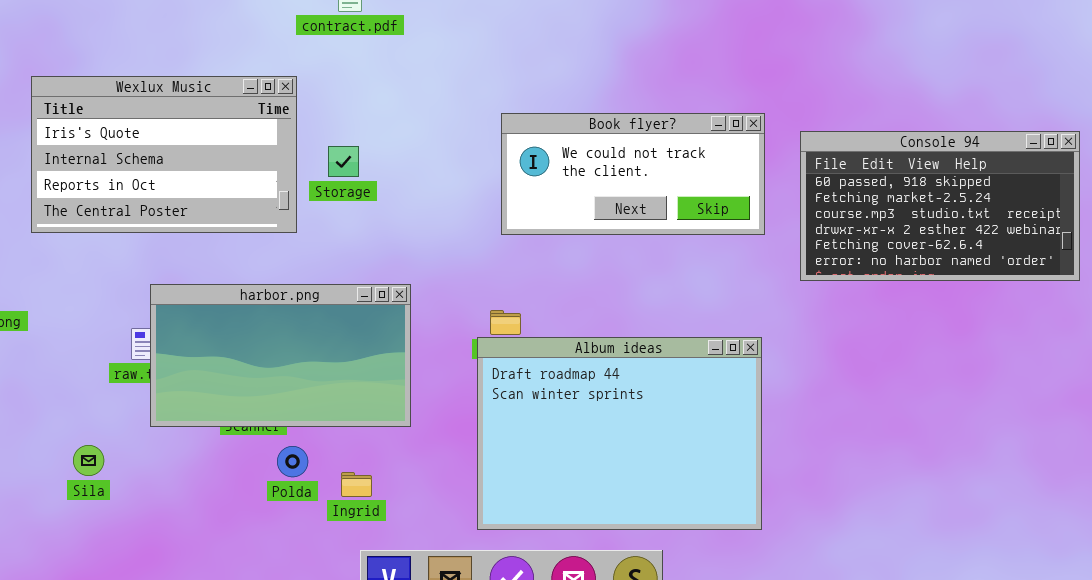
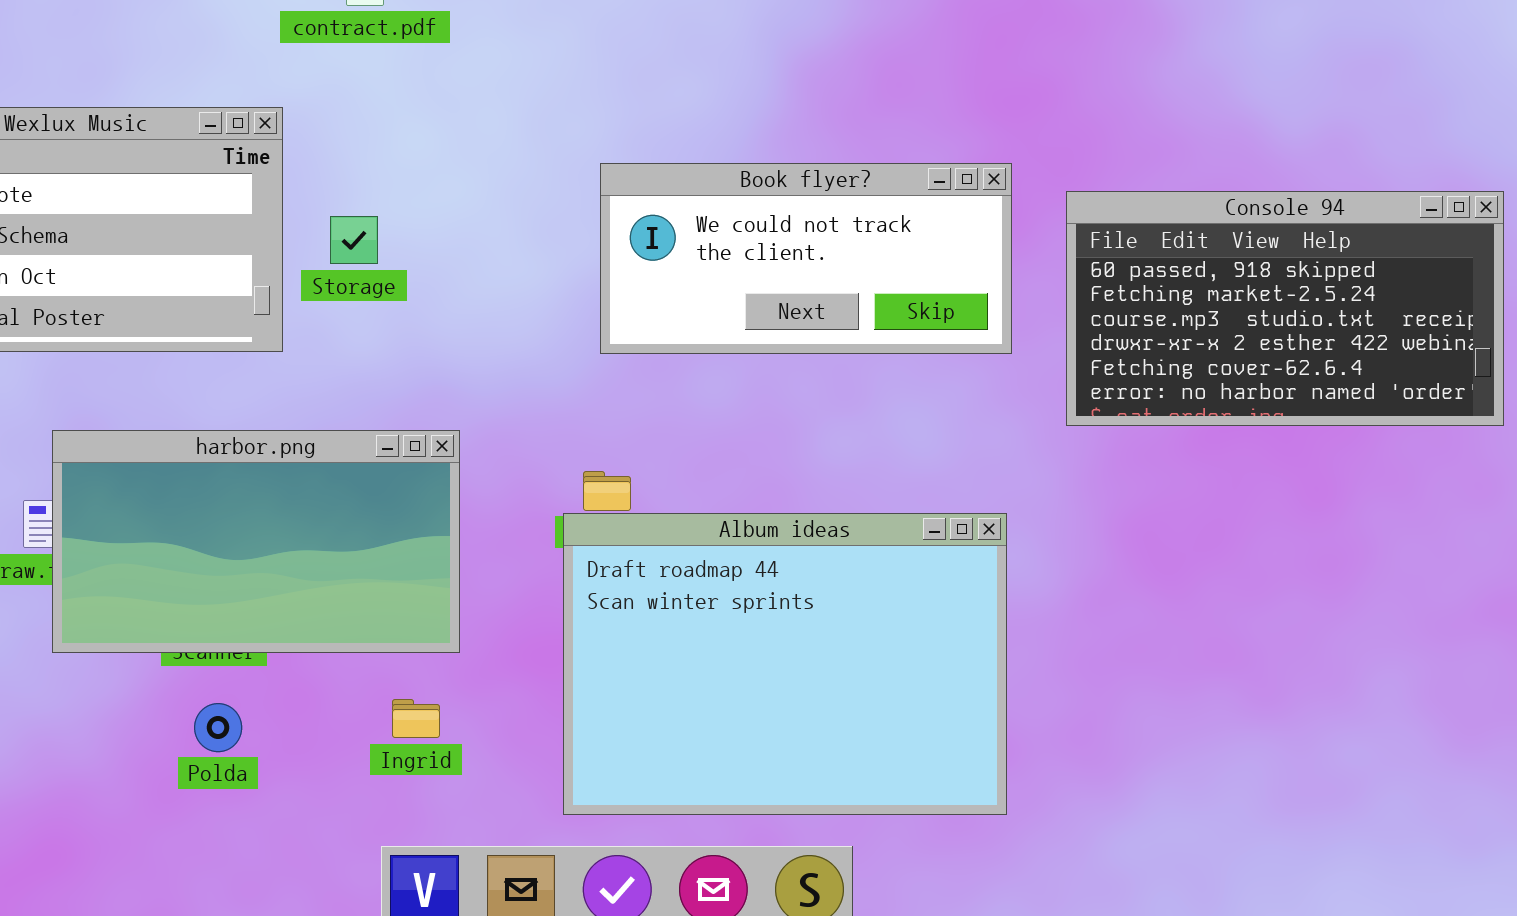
Polda: [277,446,308,477] -> [194,703,242,752], moved
Ingrid: [341,472,372,497] -> [392,699,440,738], moved

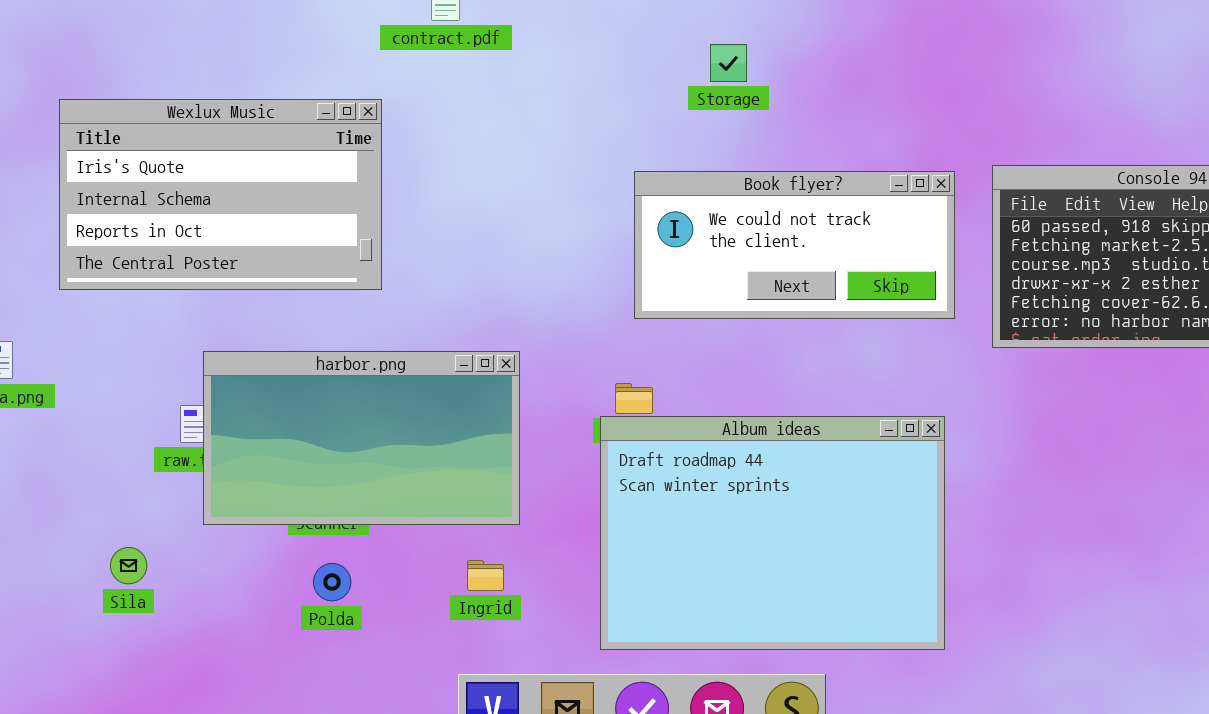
Book flyer?: [600,163,1012,354] -> [634,171,955,319], moved
Storage: [330,216,378,264] -> [710,44,747,82], moved

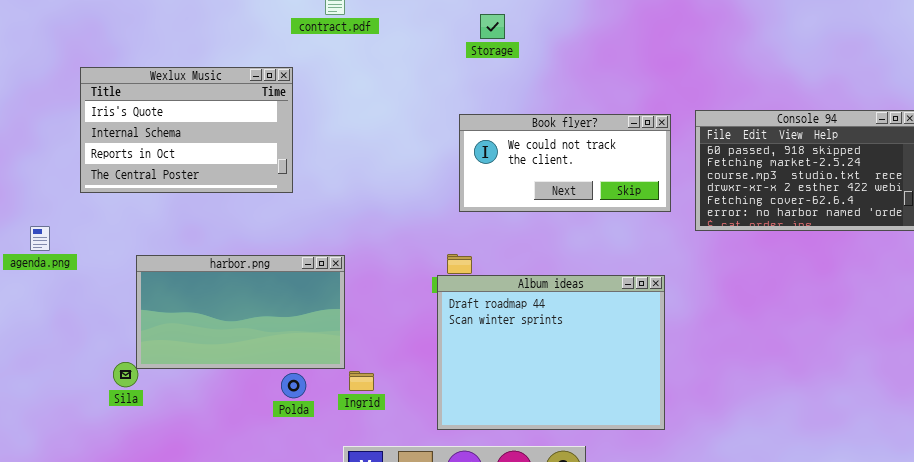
Storage: [710,44,747,82] -> [480,14,505,39], moved
harbor.png: [203,351,520,525] -> [136,255,345,369], moved
Polda: [313,563,351,601] -> [281,373,306,398], moved

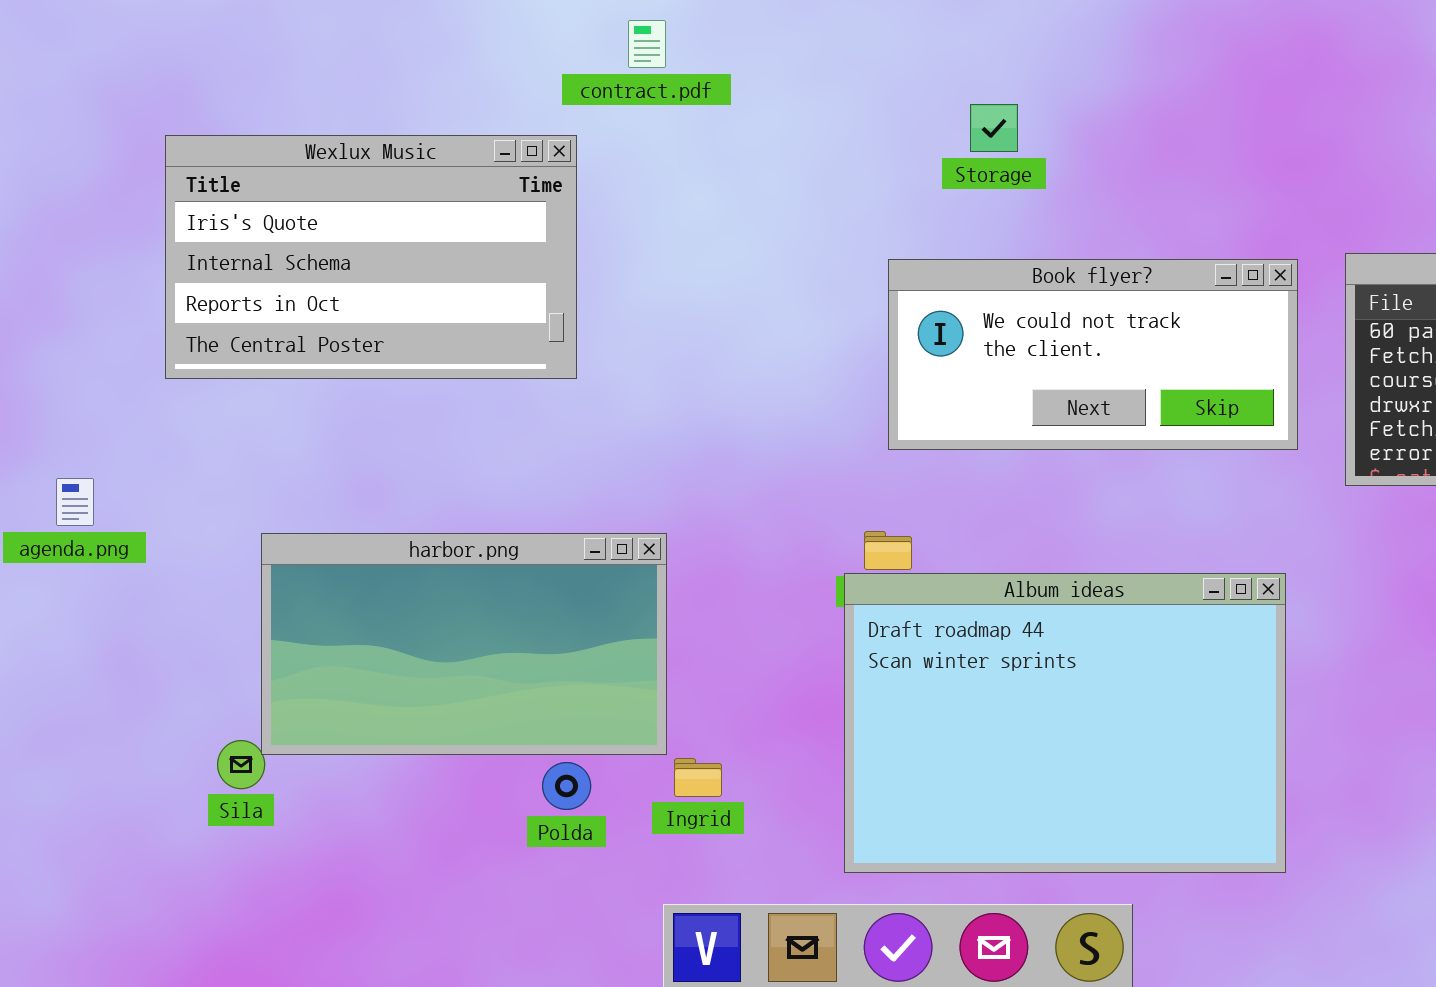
Storage: [480,14,505,39] -> [970,104,1018,152], moved
Wexlux Music: [80,67,293,193] -> [165,135,577,379], moved

